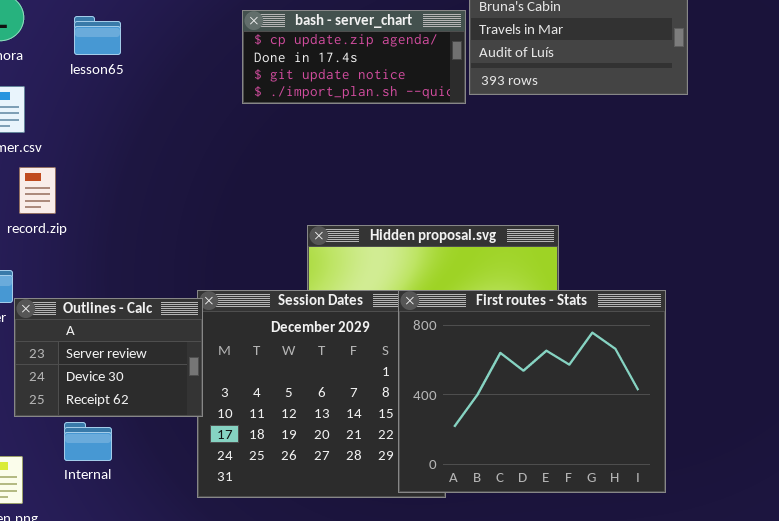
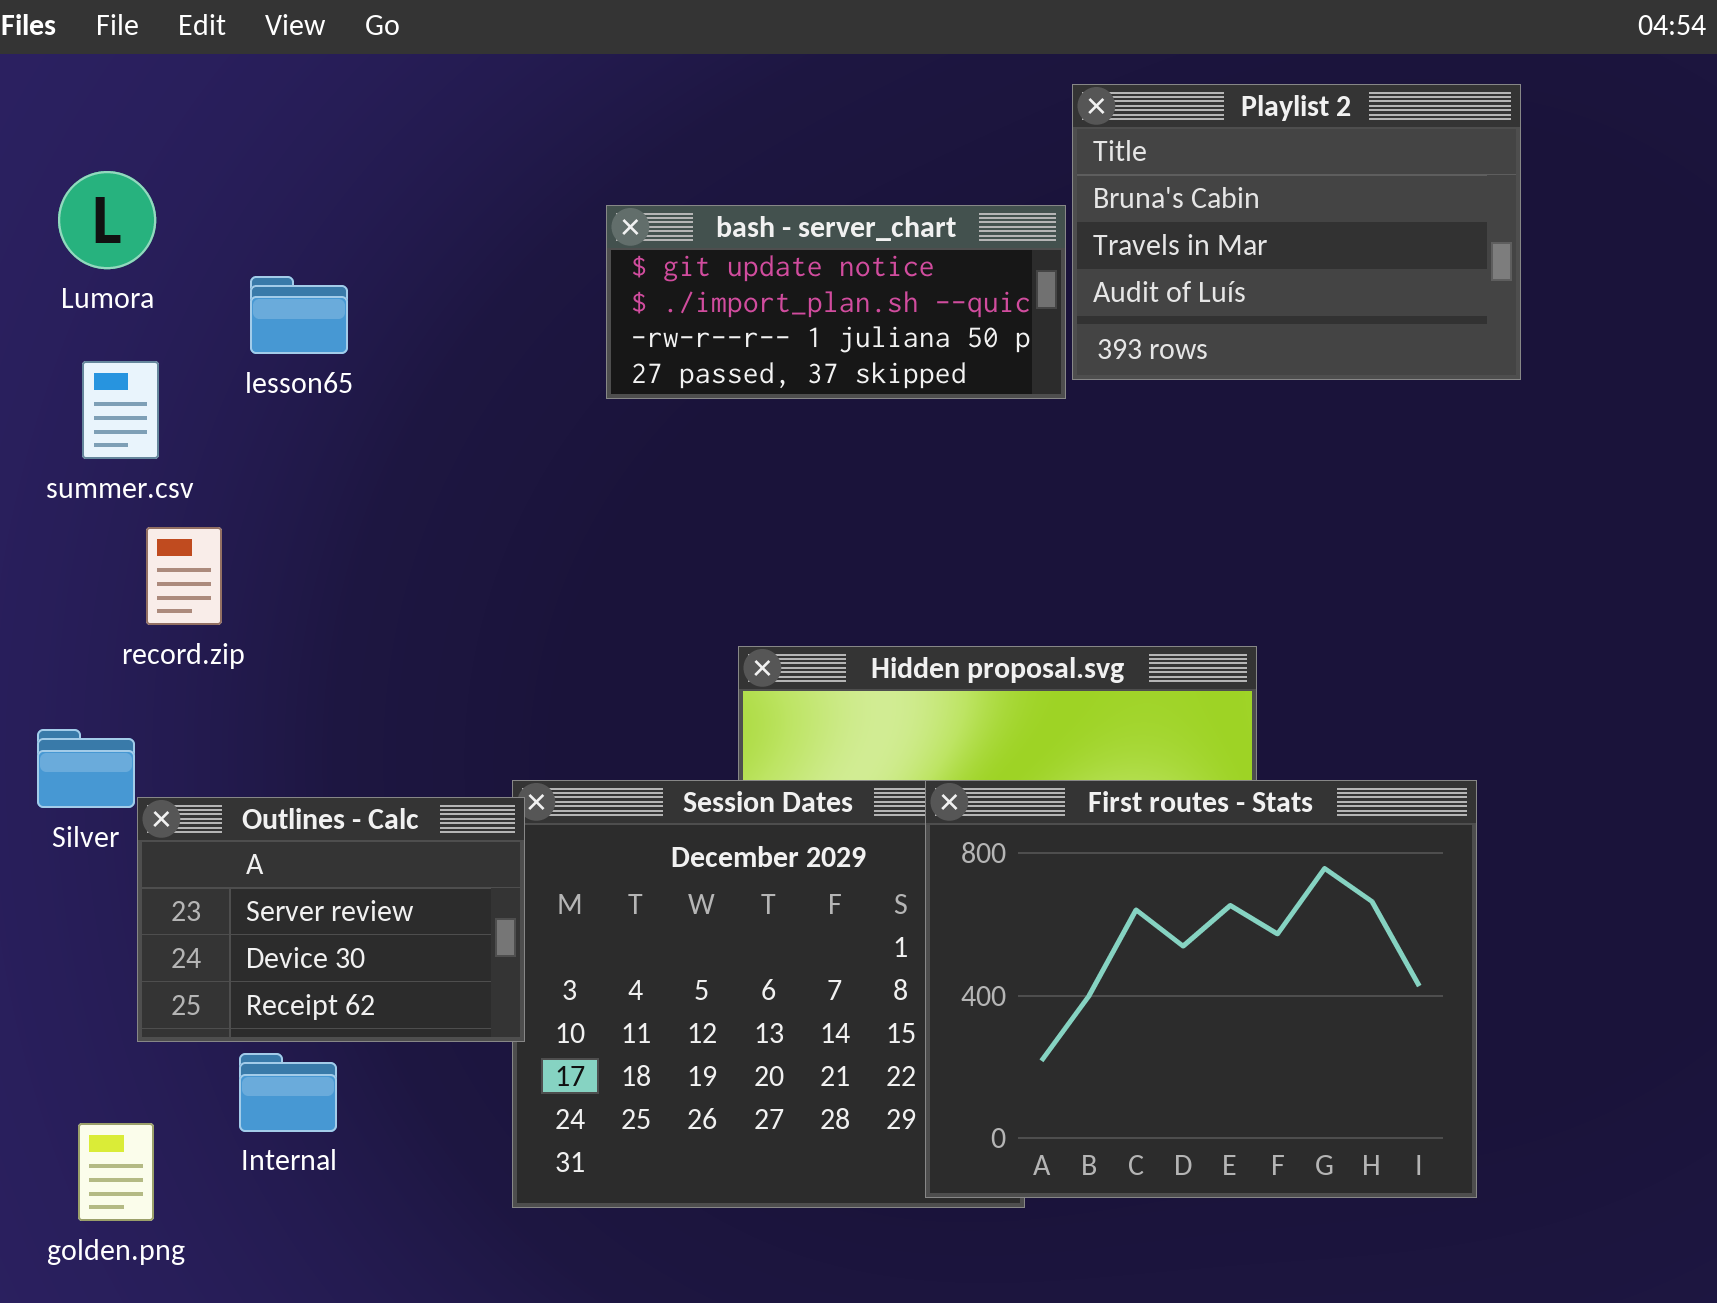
bash - server_chart: [242,10,466,104] -> [606,205,1066,399], scrolled down 2 rows
lesson65: [74,16,121,55] -> [250,276,348,354], moved

